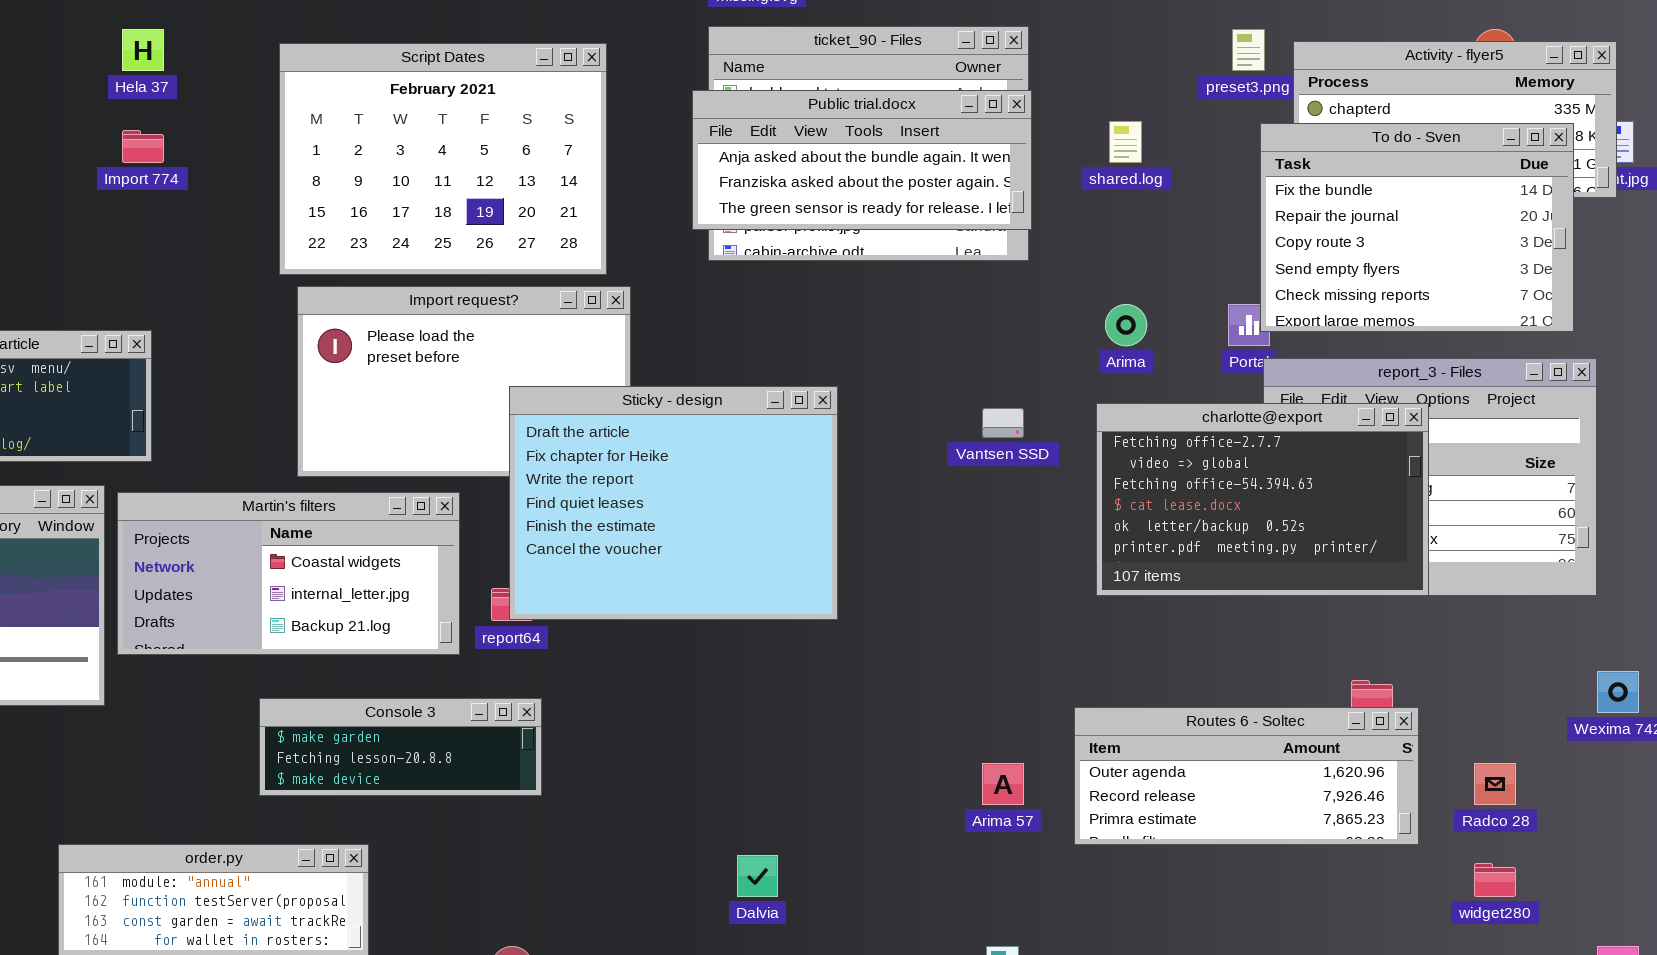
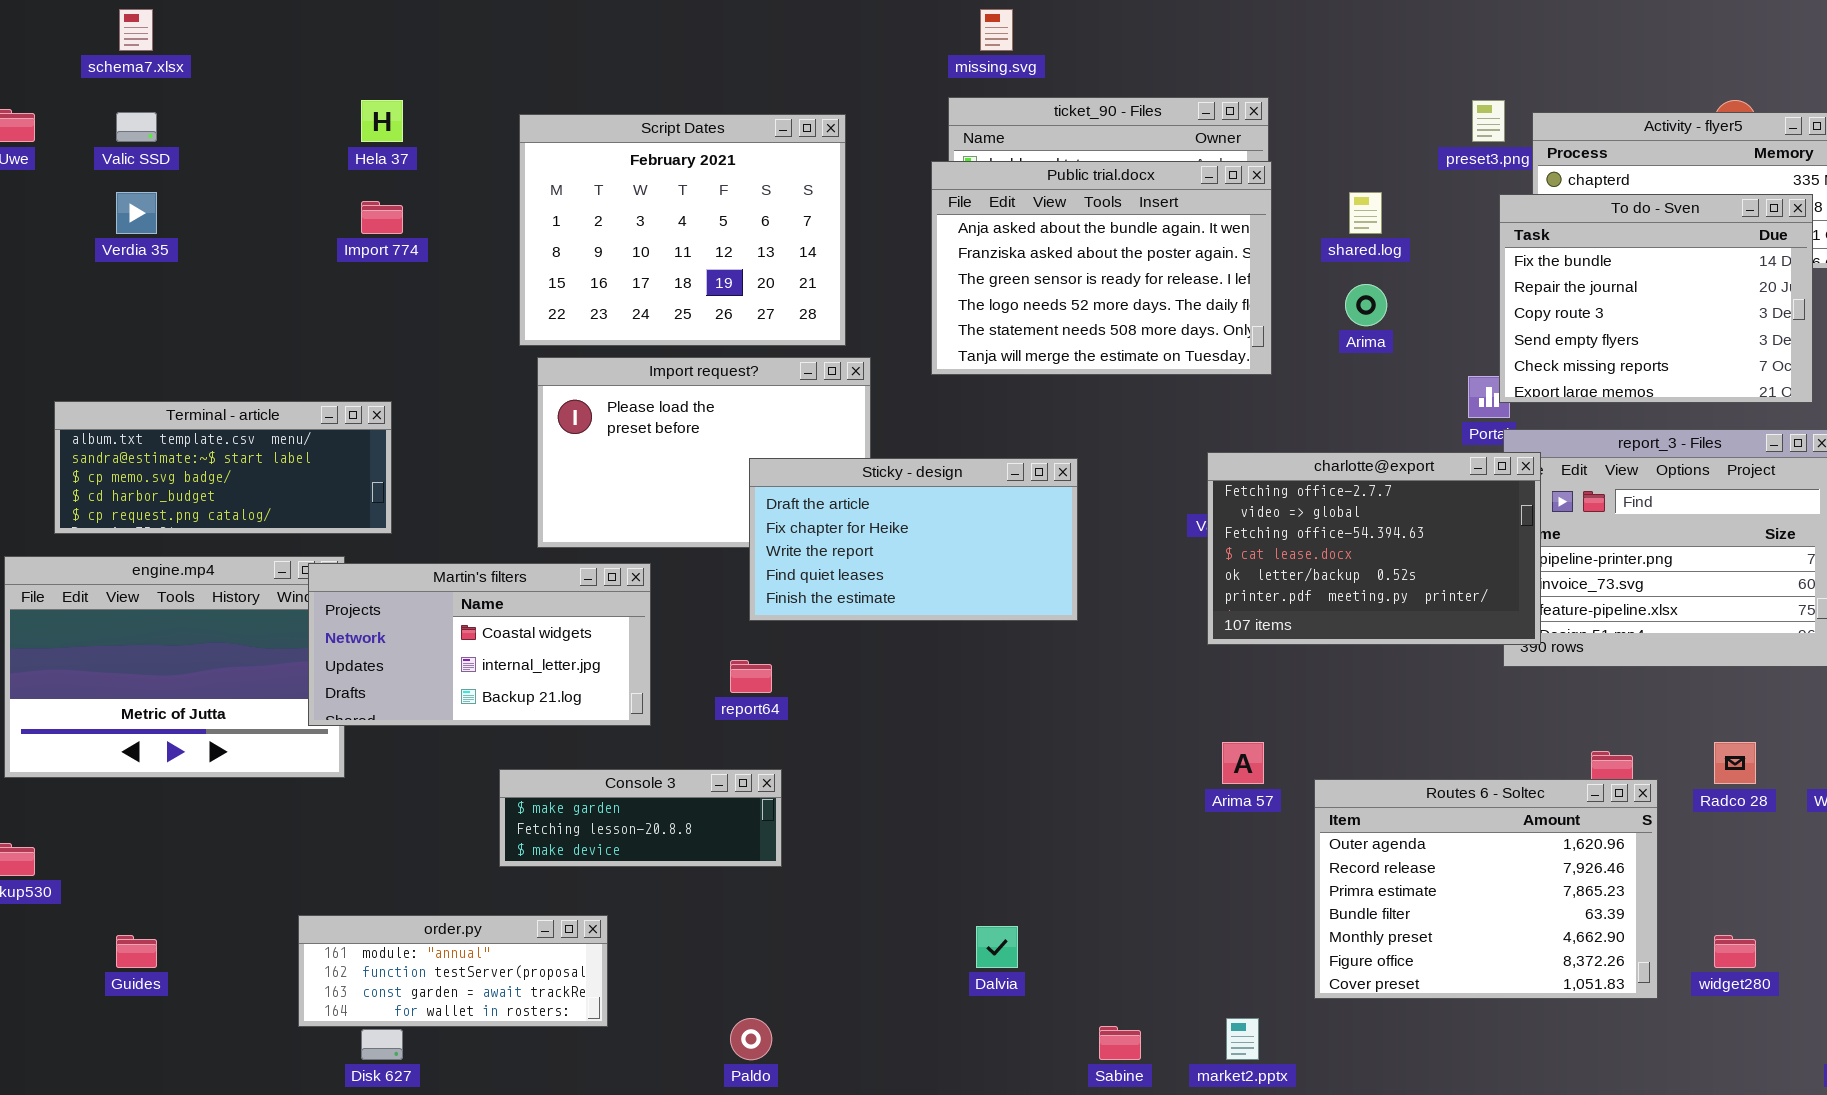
Public trial.docx: [692,90,1032,230] -> [931,161,1272,375], resized
Arima: [1105,304,1147,346] -> [1345,284,1387,326], moved
Sticky - design: [509,386,838,620] -> [749,458,1078,621], resized
charlotte@export: [1096,403,1429,596] -> [1207,452,1541,645], moved
Martin's filters: [117,492,460,655] -> [308,563,651,726], moved
Routes 6 - Soltec: [1074,707,1419,845] -> [1314,779,1658,999], resized
Arima 57: [982,763,1024,805] -> [1222,742,1264,784], moved
Radco 28: [1474,763,1516,805] -> [1714,742,1756,784], moved

